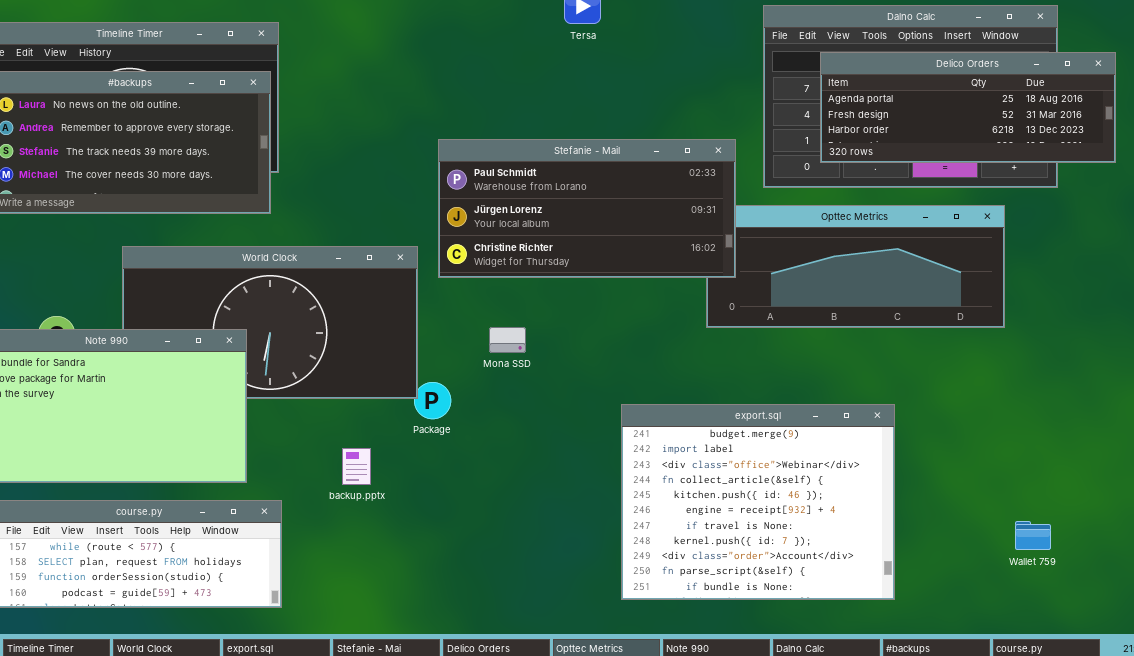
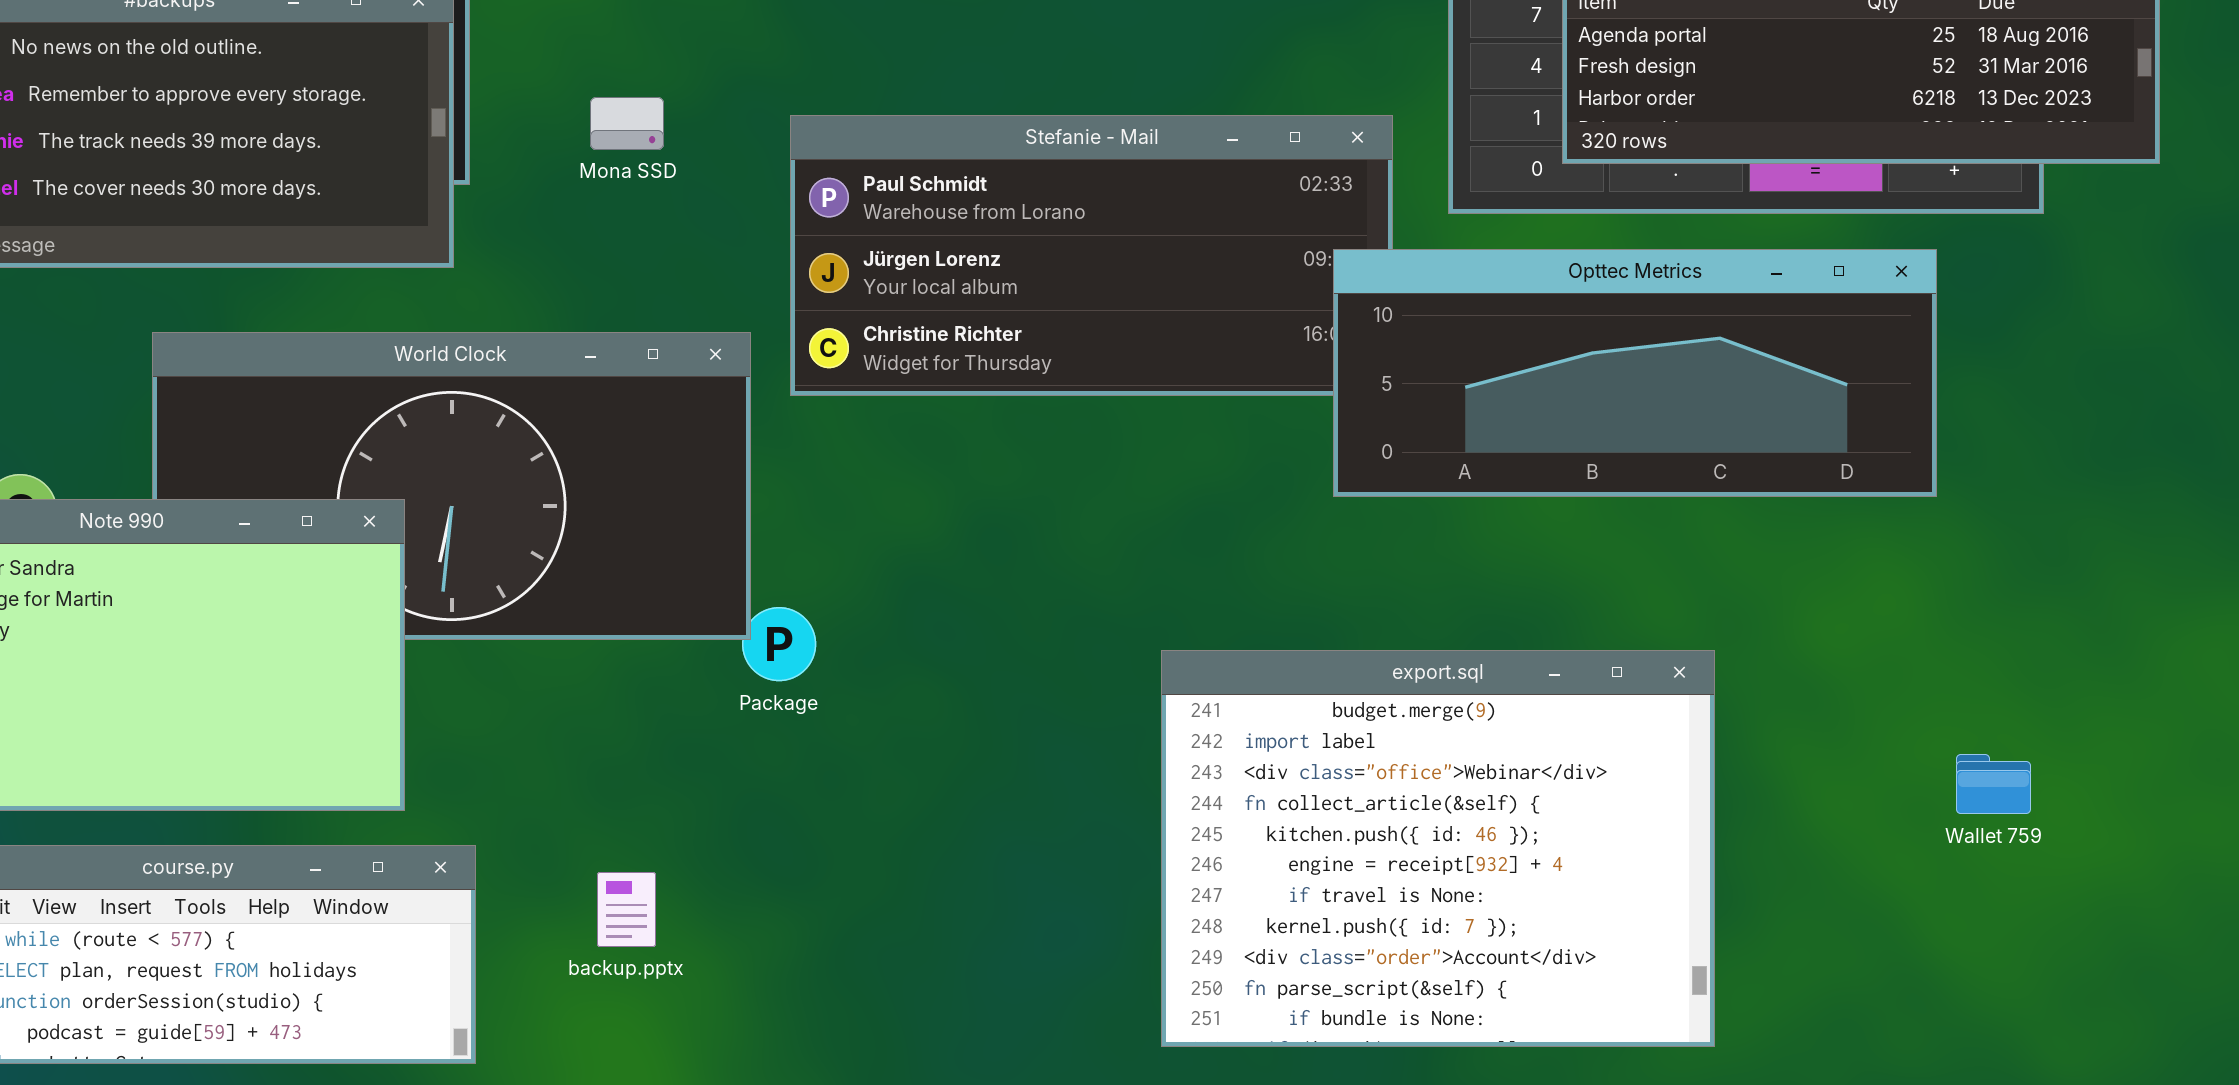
Opttec Metrics: [706,205,1005,328] -> [1333,249,1937,497], raised
Mona SSD: [489,327,526,353] -> [590,97,664,150], moved
backup.pptx: [342,448,371,485] -> [597,872,656,947], moved
Wallet 759: [1015,521,1051,550] -> [1956,754,2031,814], moved

